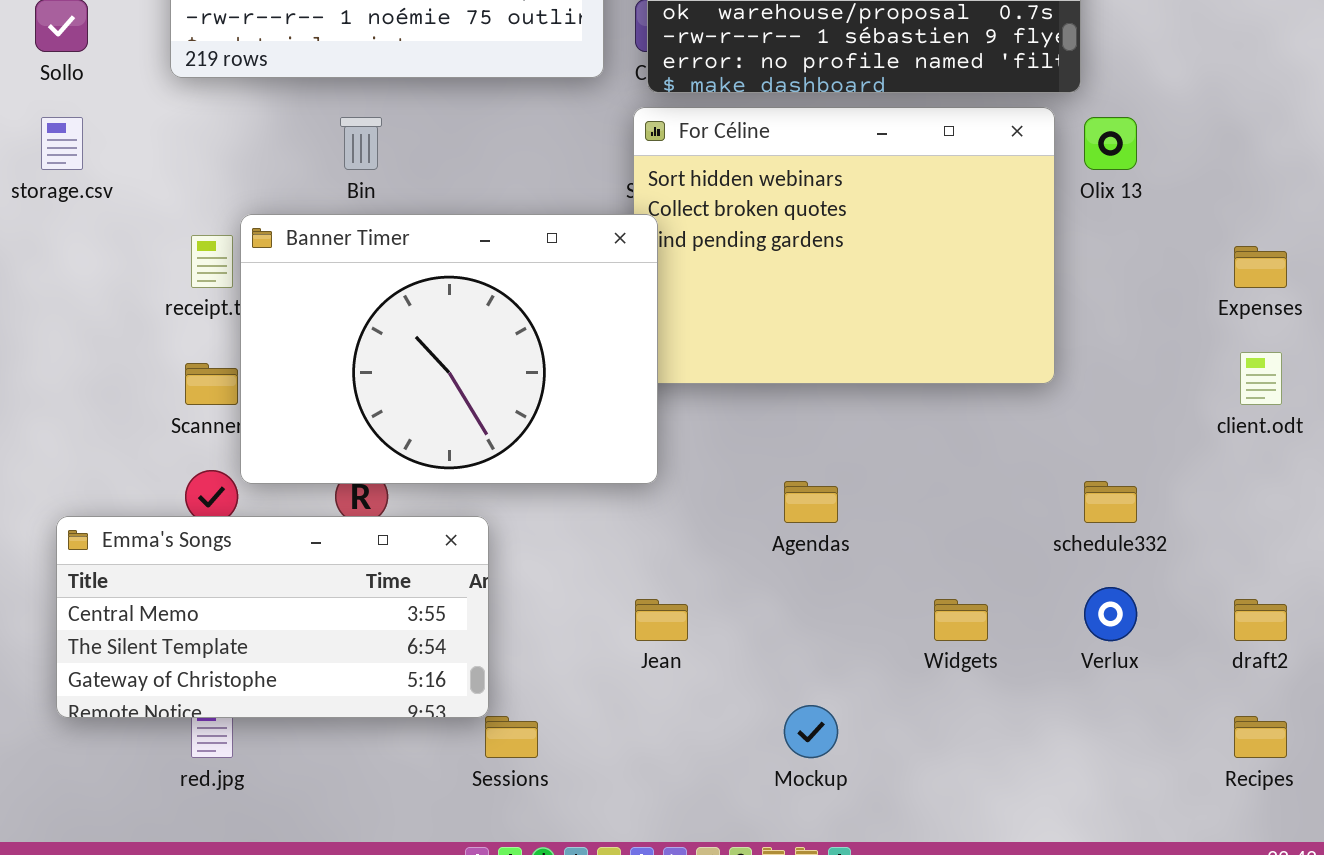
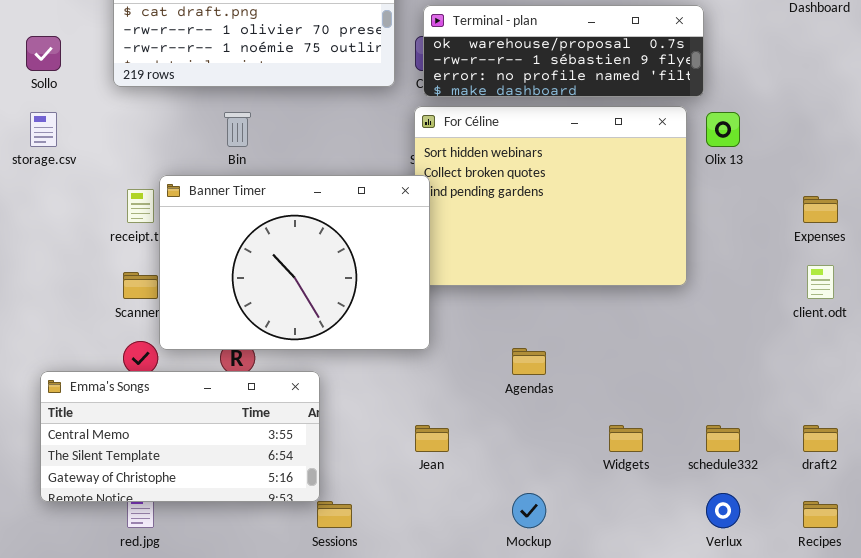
schedule332: [1084,481,1137,523] -> [706,425,740,452], moved
Verlux: [1084,587,1137,641] -> [706,493,740,528], moved

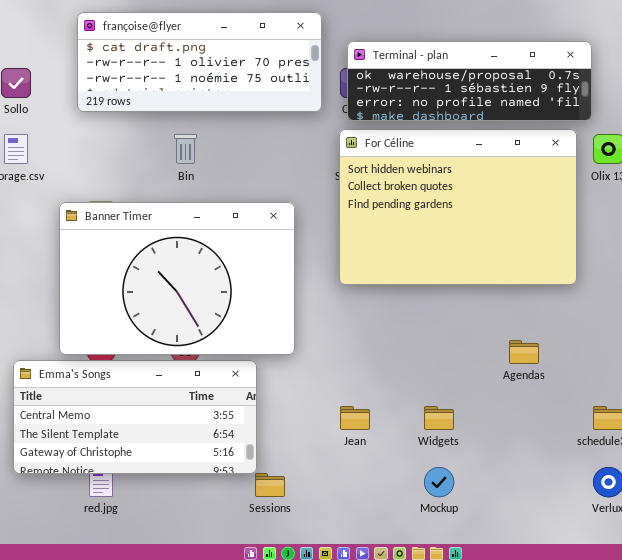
Banner Timer: [159,175,430,350] -> [59,202,295,355], moved
Agendas: [512,348,546,375] -> [509,340,539,364], moved
Widgets: [609,425,643,452] -> [424,406,454,430], moved

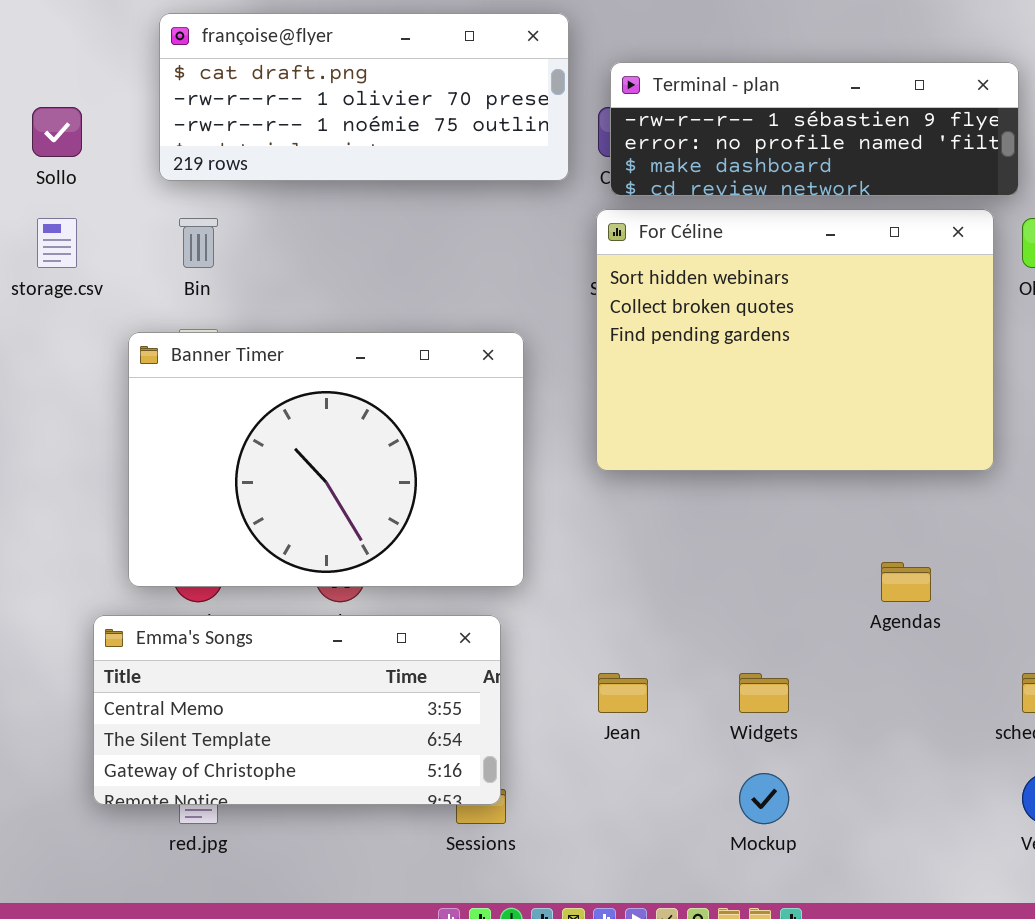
Terminal - plan: [347,41,592,121] -> [610,62,1019,196], scrolled down 1 row
Bin: [174,134,197,164] -> [179,218,218,268], moved
Emma's Songs: [13,360,257,474] -> [93,615,501,805], moved

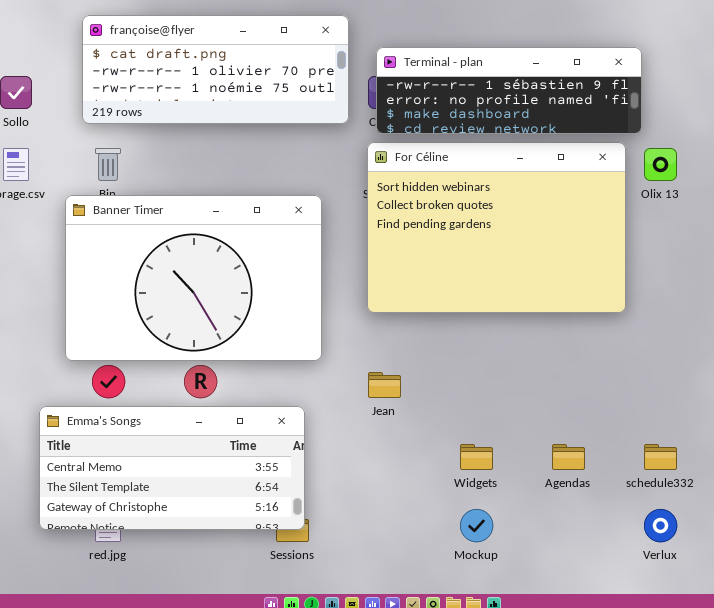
Banner Timer: [128,332,524,587] -> [65,195,322,361], moved
Agendas: [881,562,931,602] -> [552,444,585,470], moved
Jean: [598,673,648,713] -> [368,372,401,398], moved

